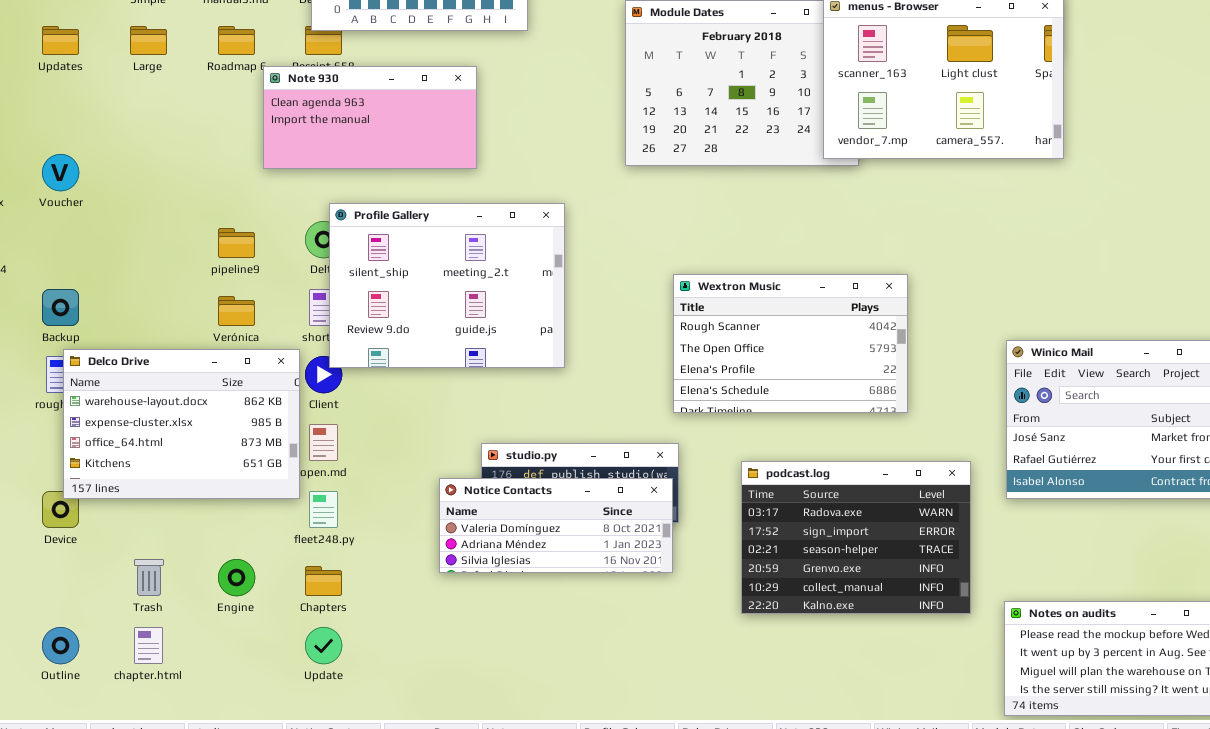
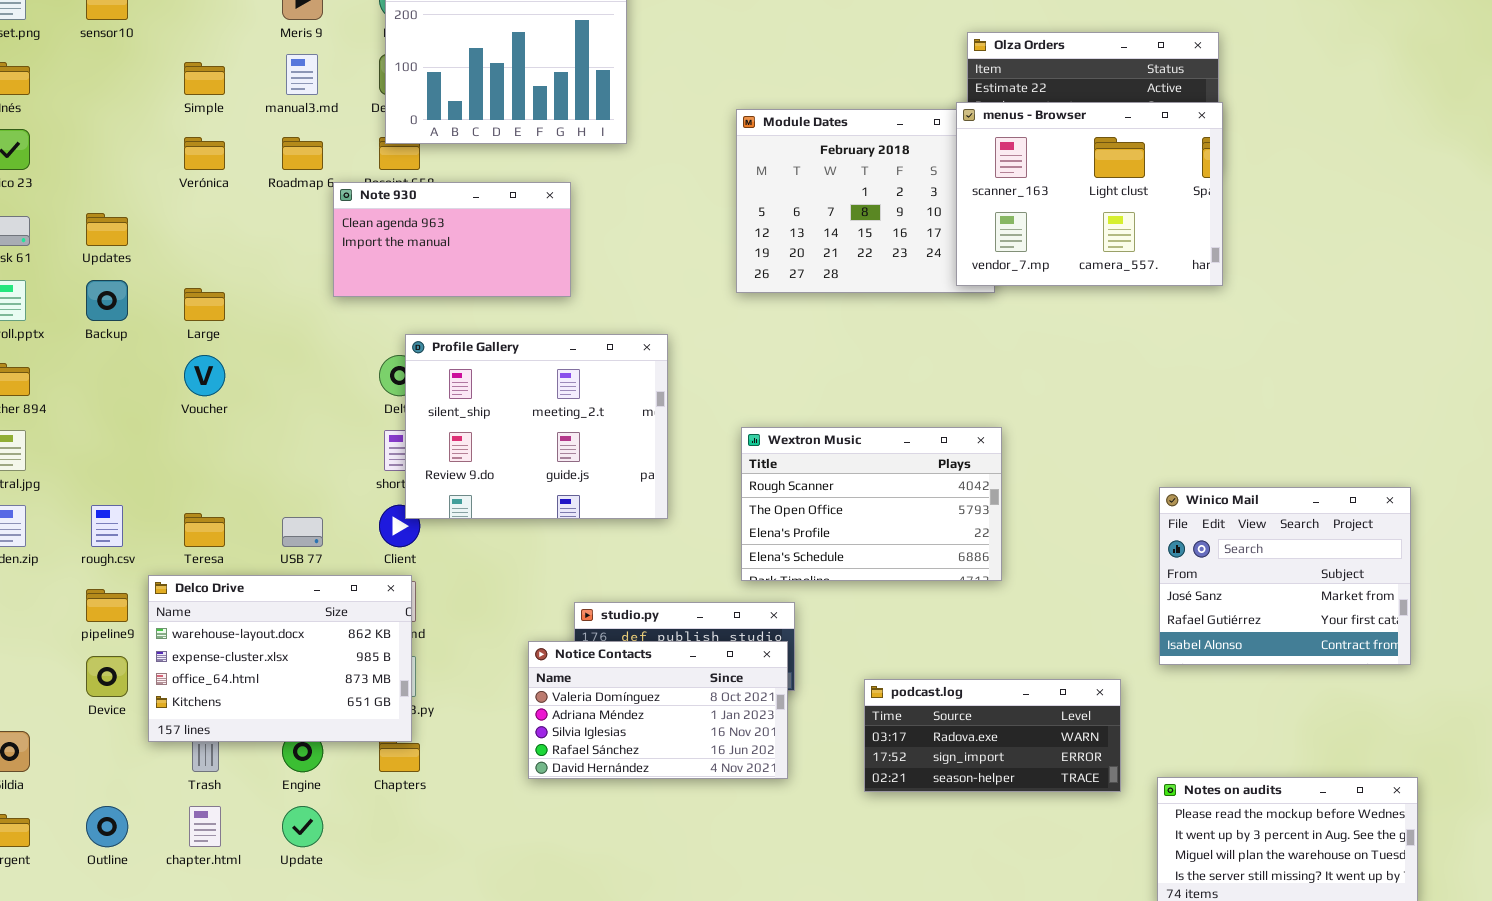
Updates: [42,26,79,55] -> [86,213,128,246], moved
Large: [130,26,167,55] -> [184,288,225,321], moved
Voucher: [42,154,79,191] -> [184,355,225,396], moved
pipeline9: [218,228,255,258] -> [86,589,128,622], moved
Wextron Music: [673,274,908,413] -> [741,427,1002,581], moved
Backup: [42,289,79,326] -> [86,280,128,321], moved
Verónica: [218,296,255,326] -> [184,137,225,170], moved
Delco Drive: [63,349,300,499] -> [148,575,412,742], moved
podcast.log: [741,461,971,614] -> [864,679,1121,792], resized
Notice Contacts: [439,478,673,573] -> [528,641,788,779], resized
Update: [305,627,342,664] -> [282,806,323,847], moved

